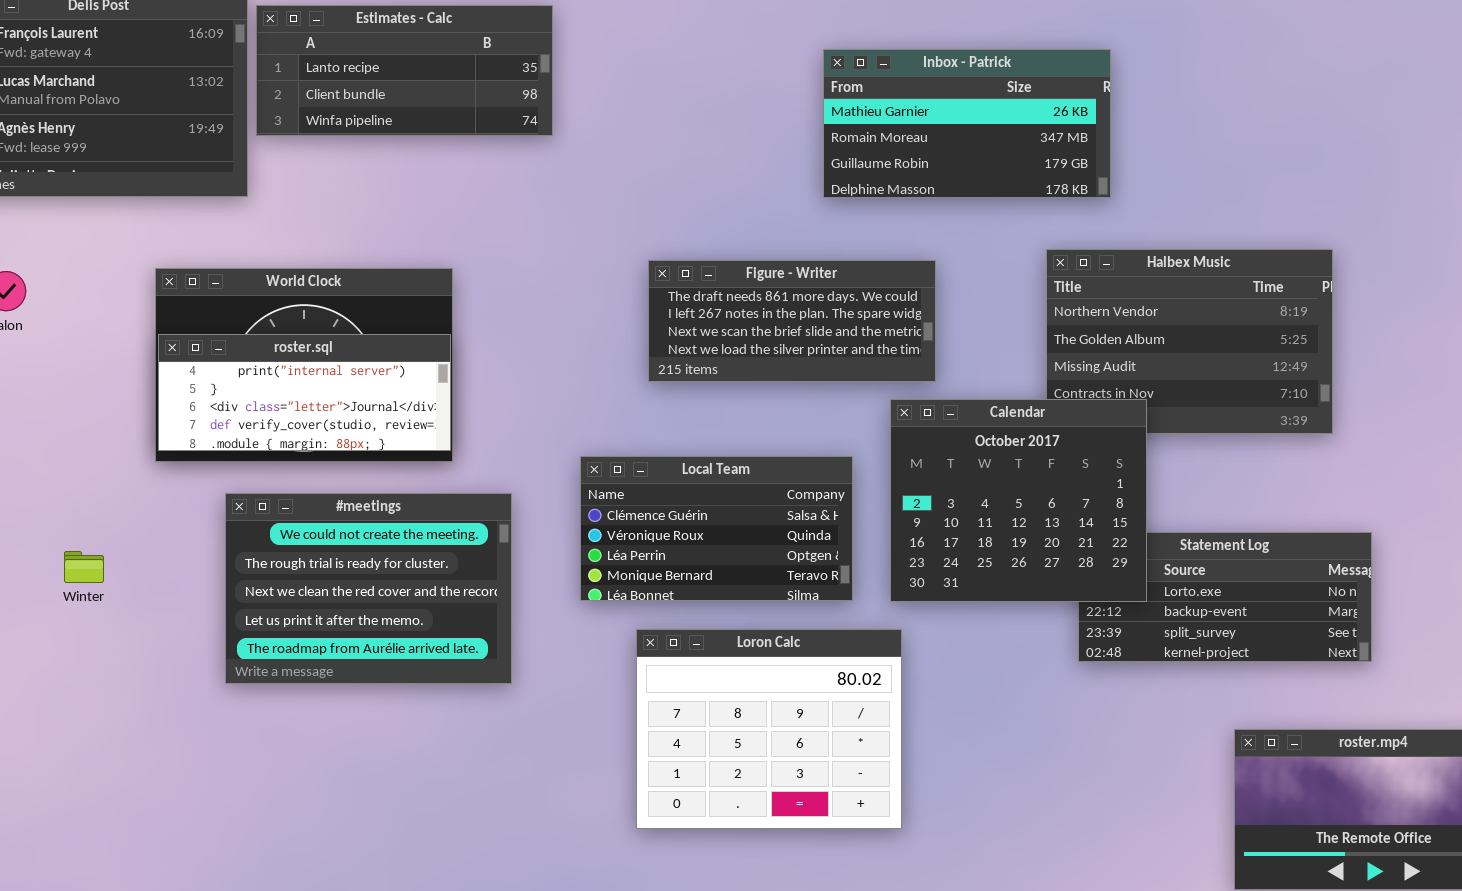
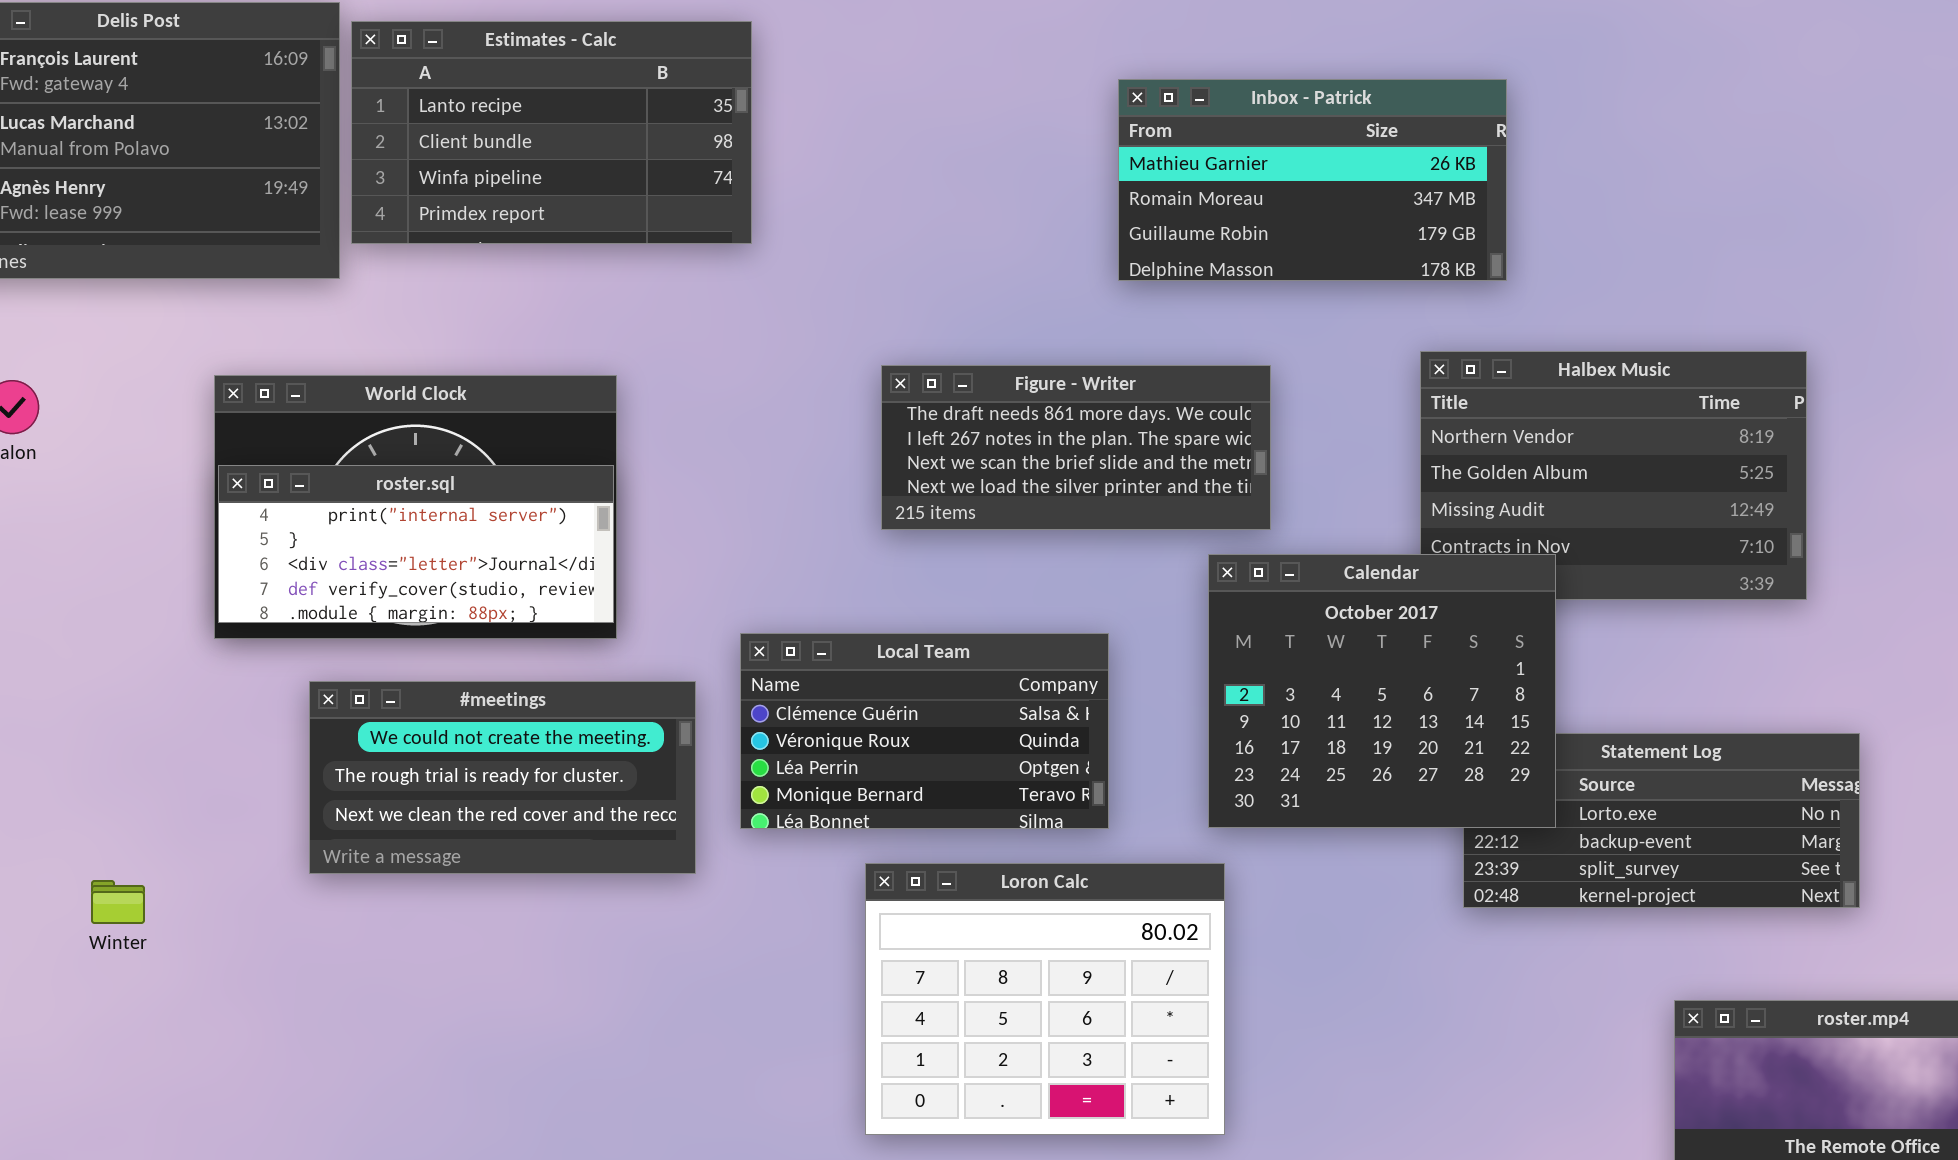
Estimates - Calc: [256,5,553,136] -> [351,21,752,244], resized
Local Team: [580,456,853,601] -> [740,633,1109,829], moved
#meetings: [225,493,512,684] -> [309,681,696,874], resized
Winter: [64,551,104,583] -> [91,880,145,924], moved

